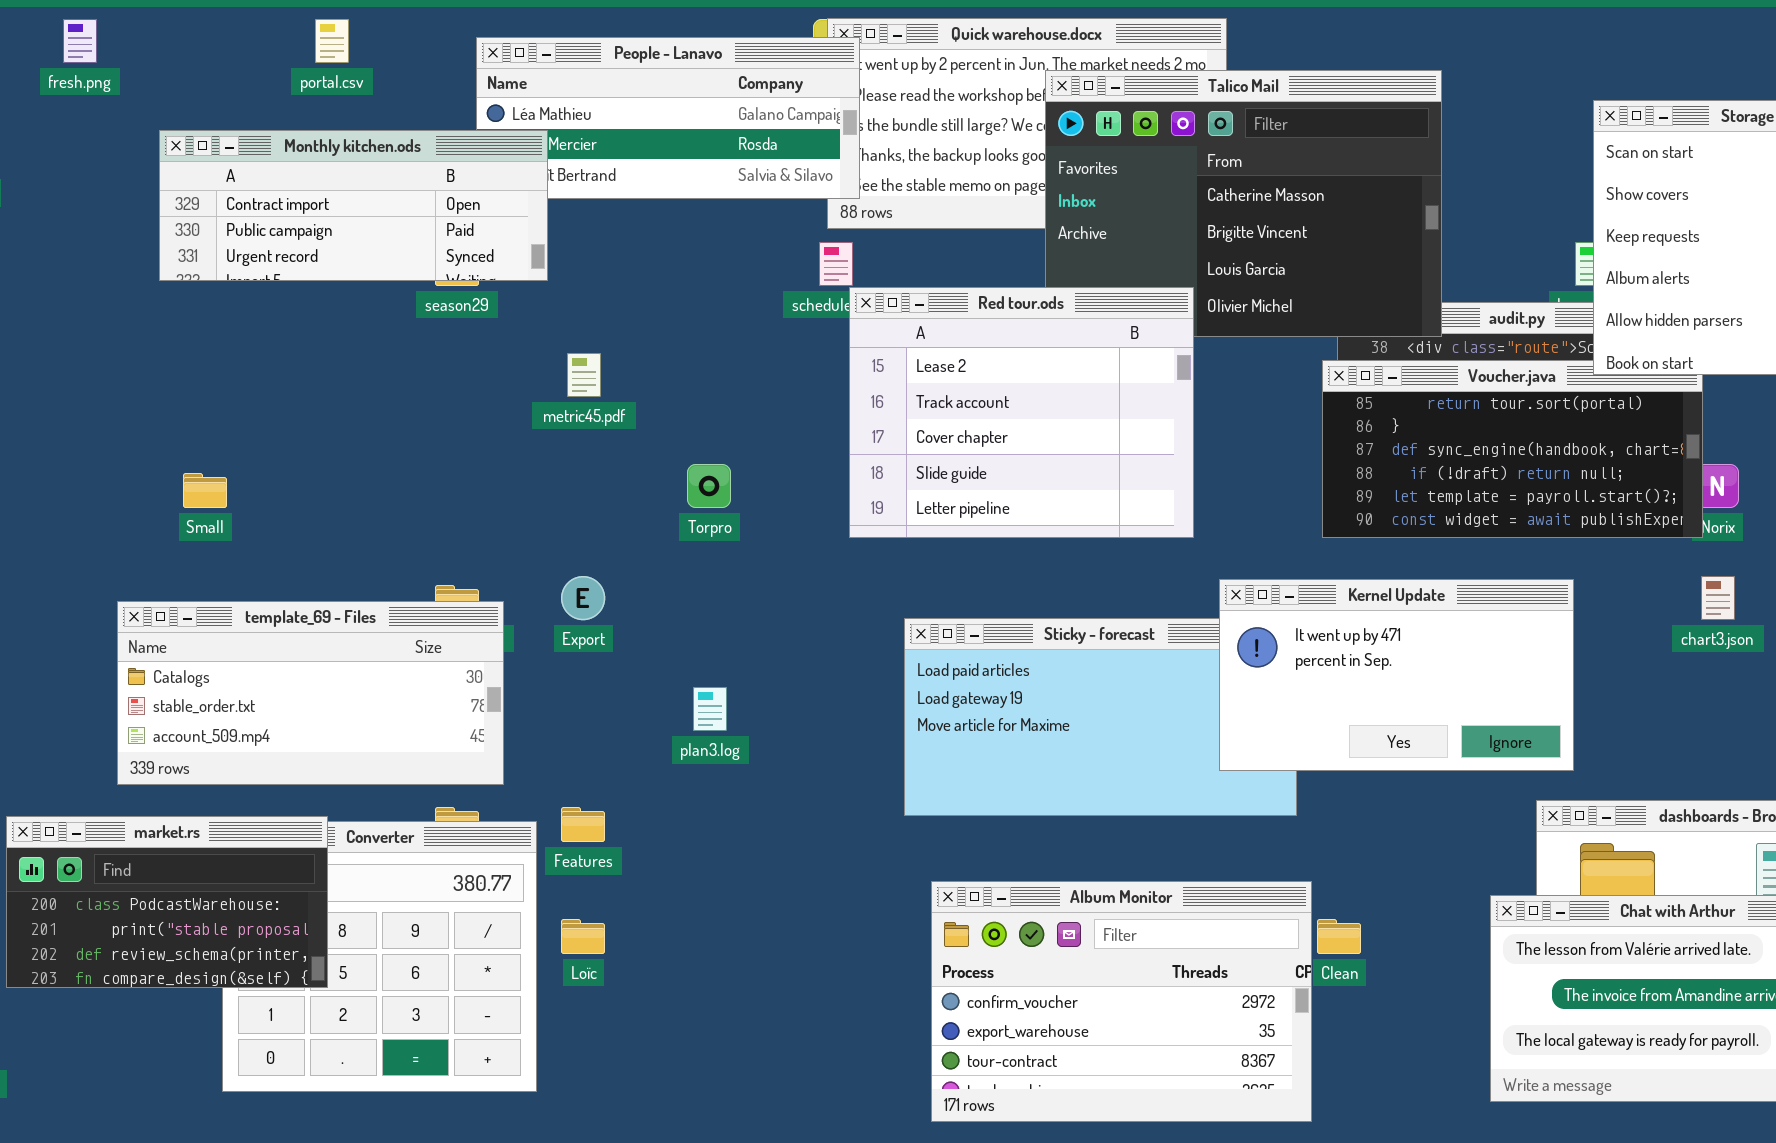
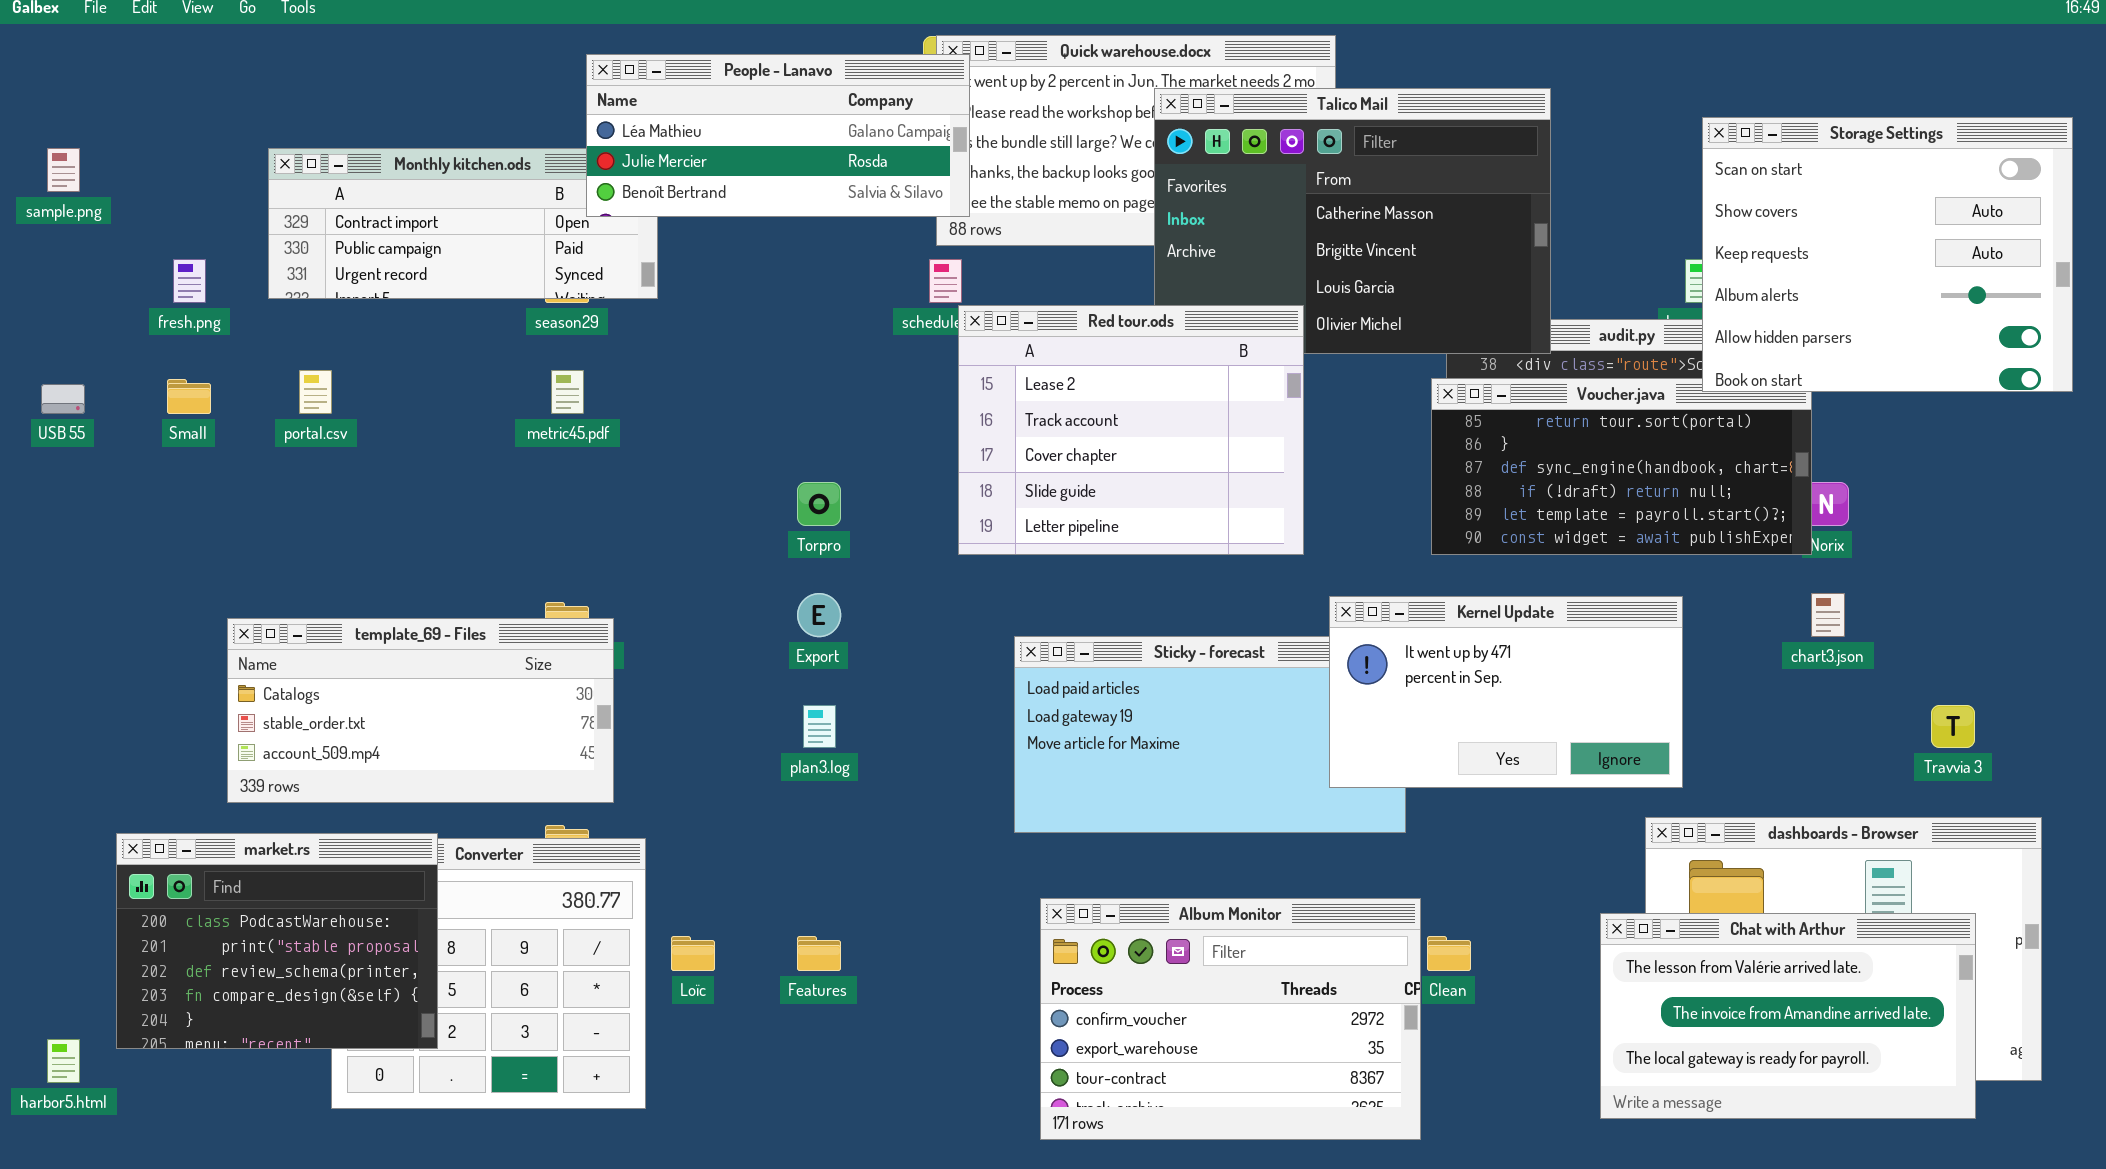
fresh.png: [63,19,97,63] -> [173,259,206,303], moved
portal.csv: [315,19,349,63] -> [299,370,332,414], moved
People - Lanavo: [476,37,860,199] -> [586,54,970,217], raised
metric45.pdf: [567,353,601,397] -> [551,370,584,414], moved
Small: [183,473,227,508] -> [167,379,211,414], moved
Export: [561,576,605,620] -> [797,593,841,637], moved
Features: [561,807,605,842] -> [797,936,841,971], moved
market.rs: [6,816,328,988] -> [116,833,438,1049], resized

